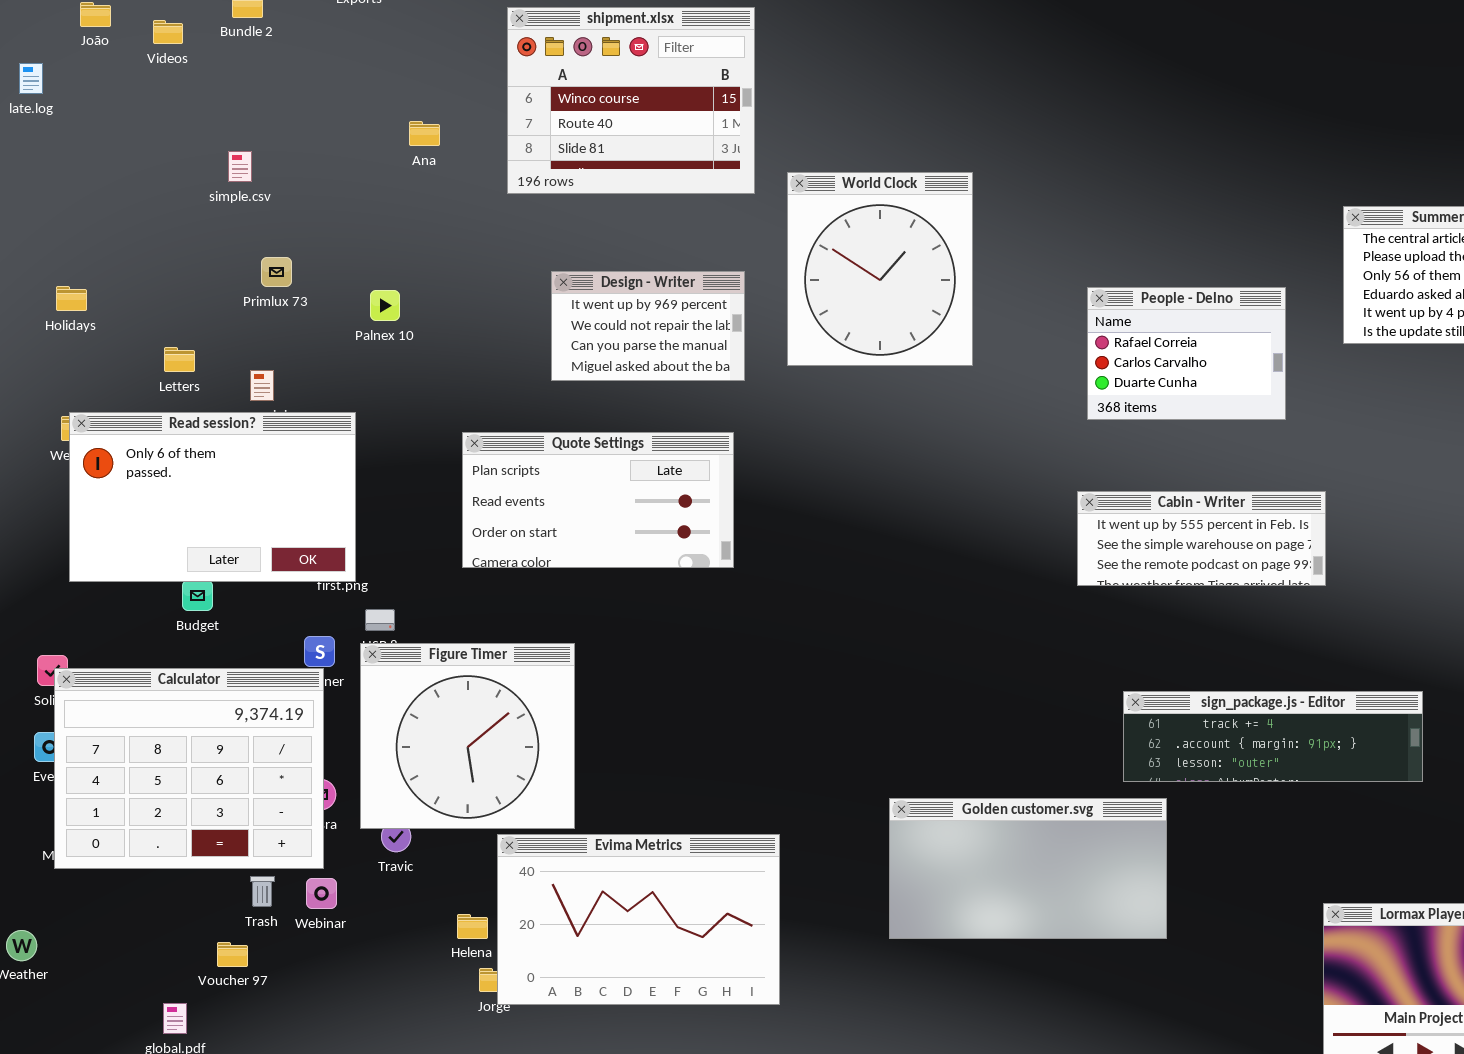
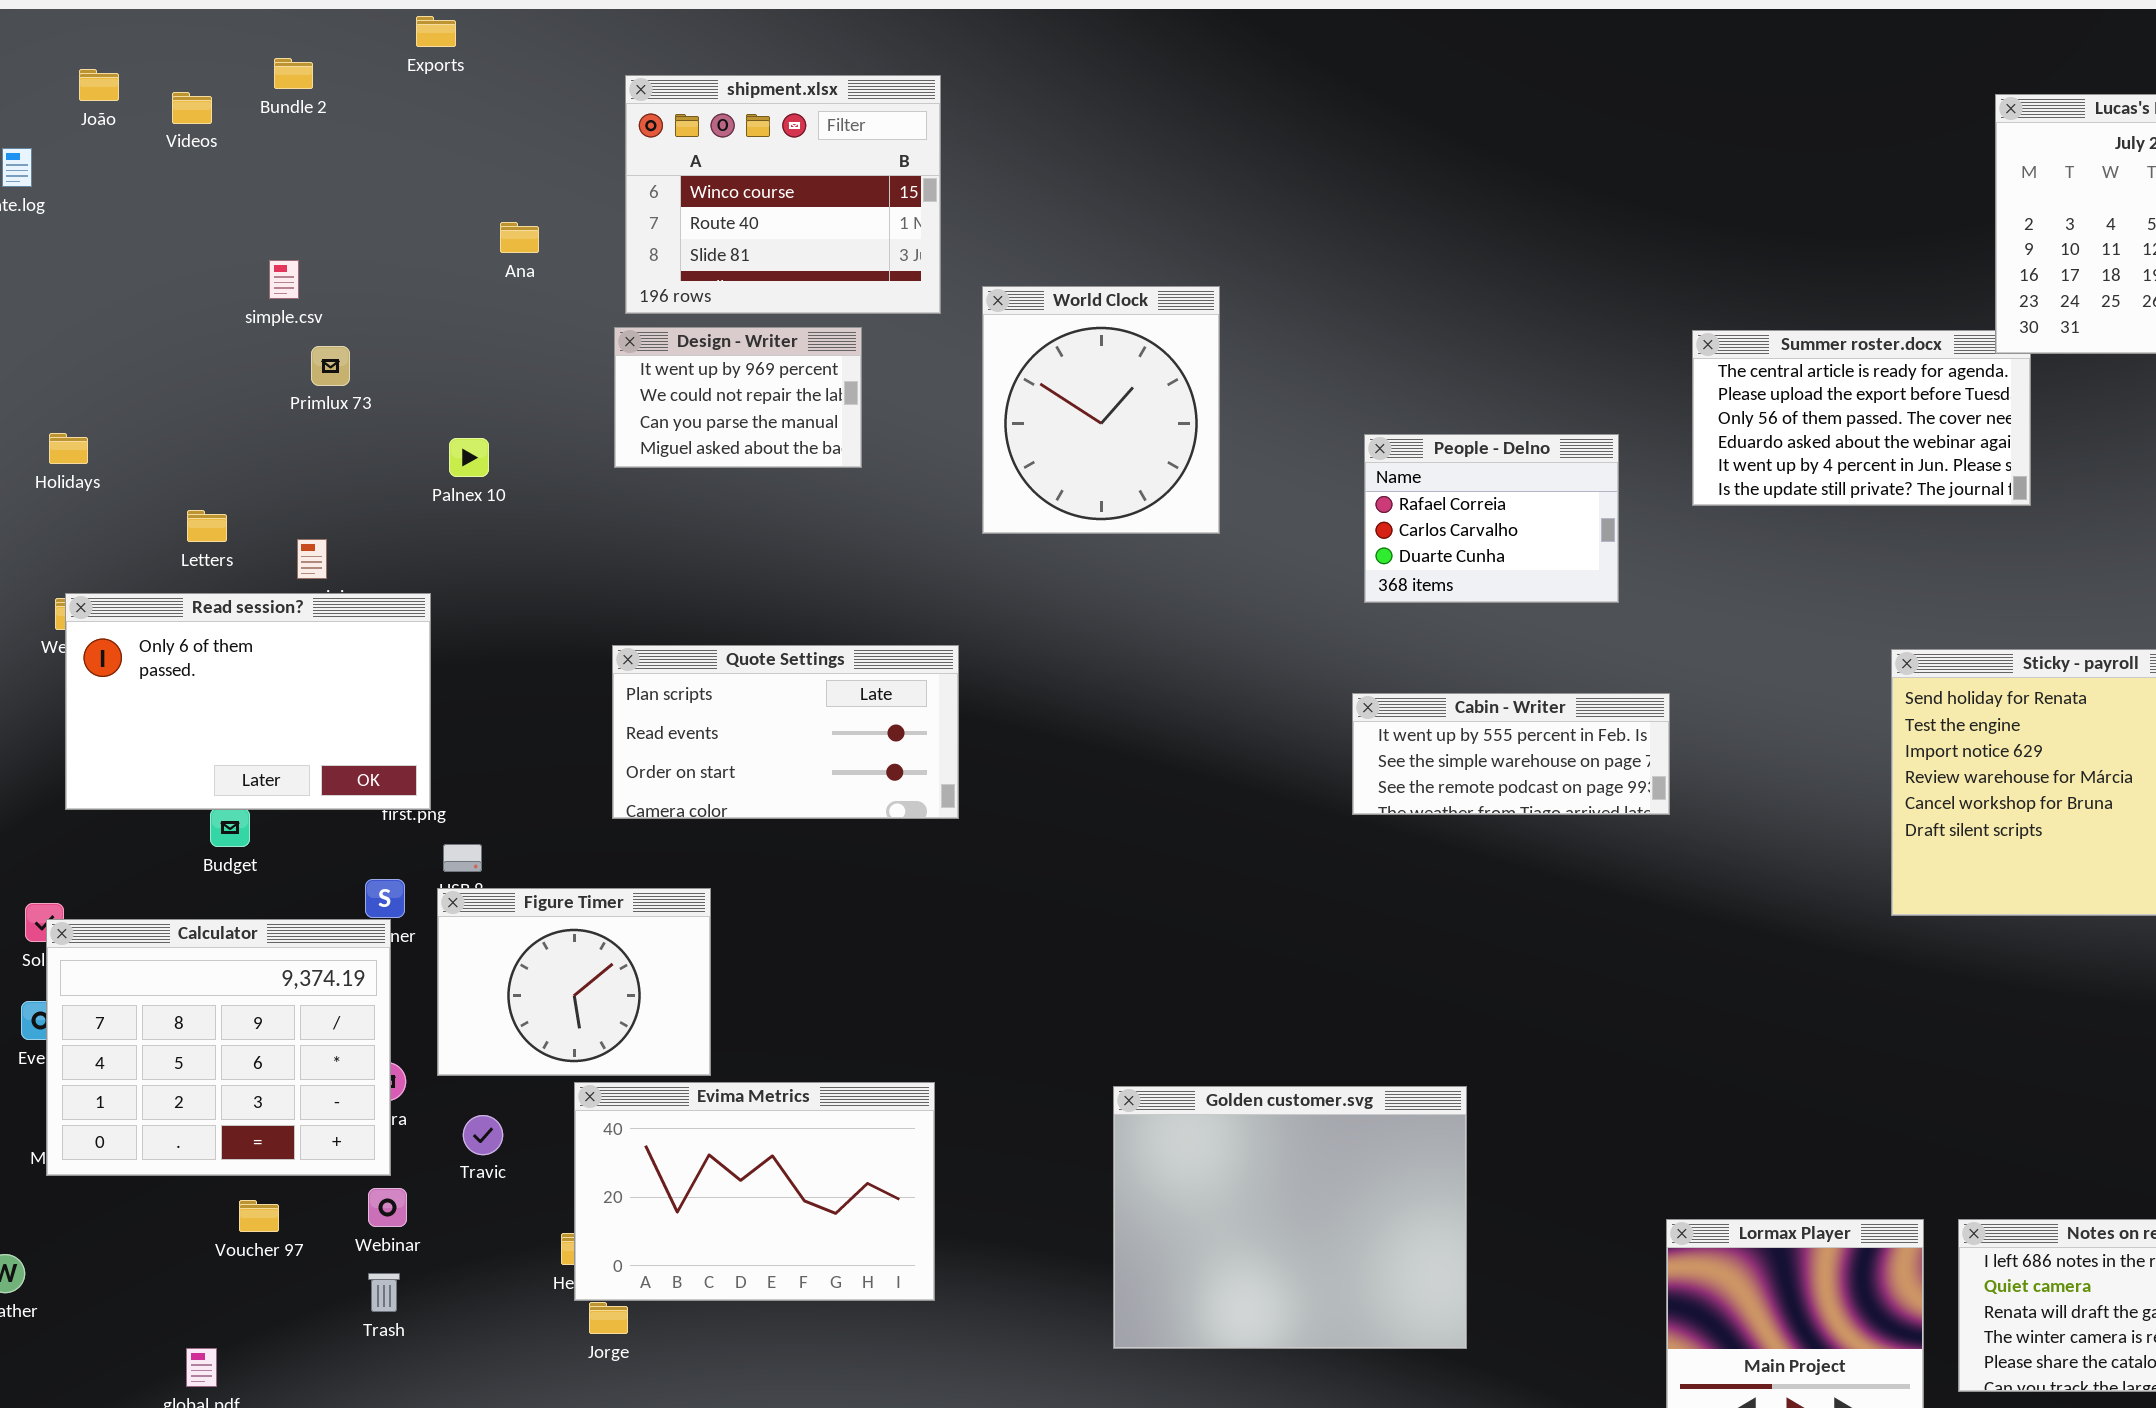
Primlux 73: [261,257,292,287] -> [311,346,350,386], moved
Design - Writer: [551,271,745,381] -> [614,327,862,468], moved
Quote Settings: [462,432,734,568] -> [612,645,959,819], moved
Figure Timer: [360,643,575,829] -> [437,888,711,1076], resized
sign_package.js - Editor: [1123,691,1423,782] -> none, closed
Golden customer.svg: [889,798,1167,939] -> [1113,1086,1467,1349], resized
Evima Metrics: [497,834,780,1005] -> [574,1082,935,1301], moved
Trash: [250,876,275,907] -> [368,1273,400,1312], moved
Voucher 97: [217,942,248,967] -> [239,1200,279,1232], moved

